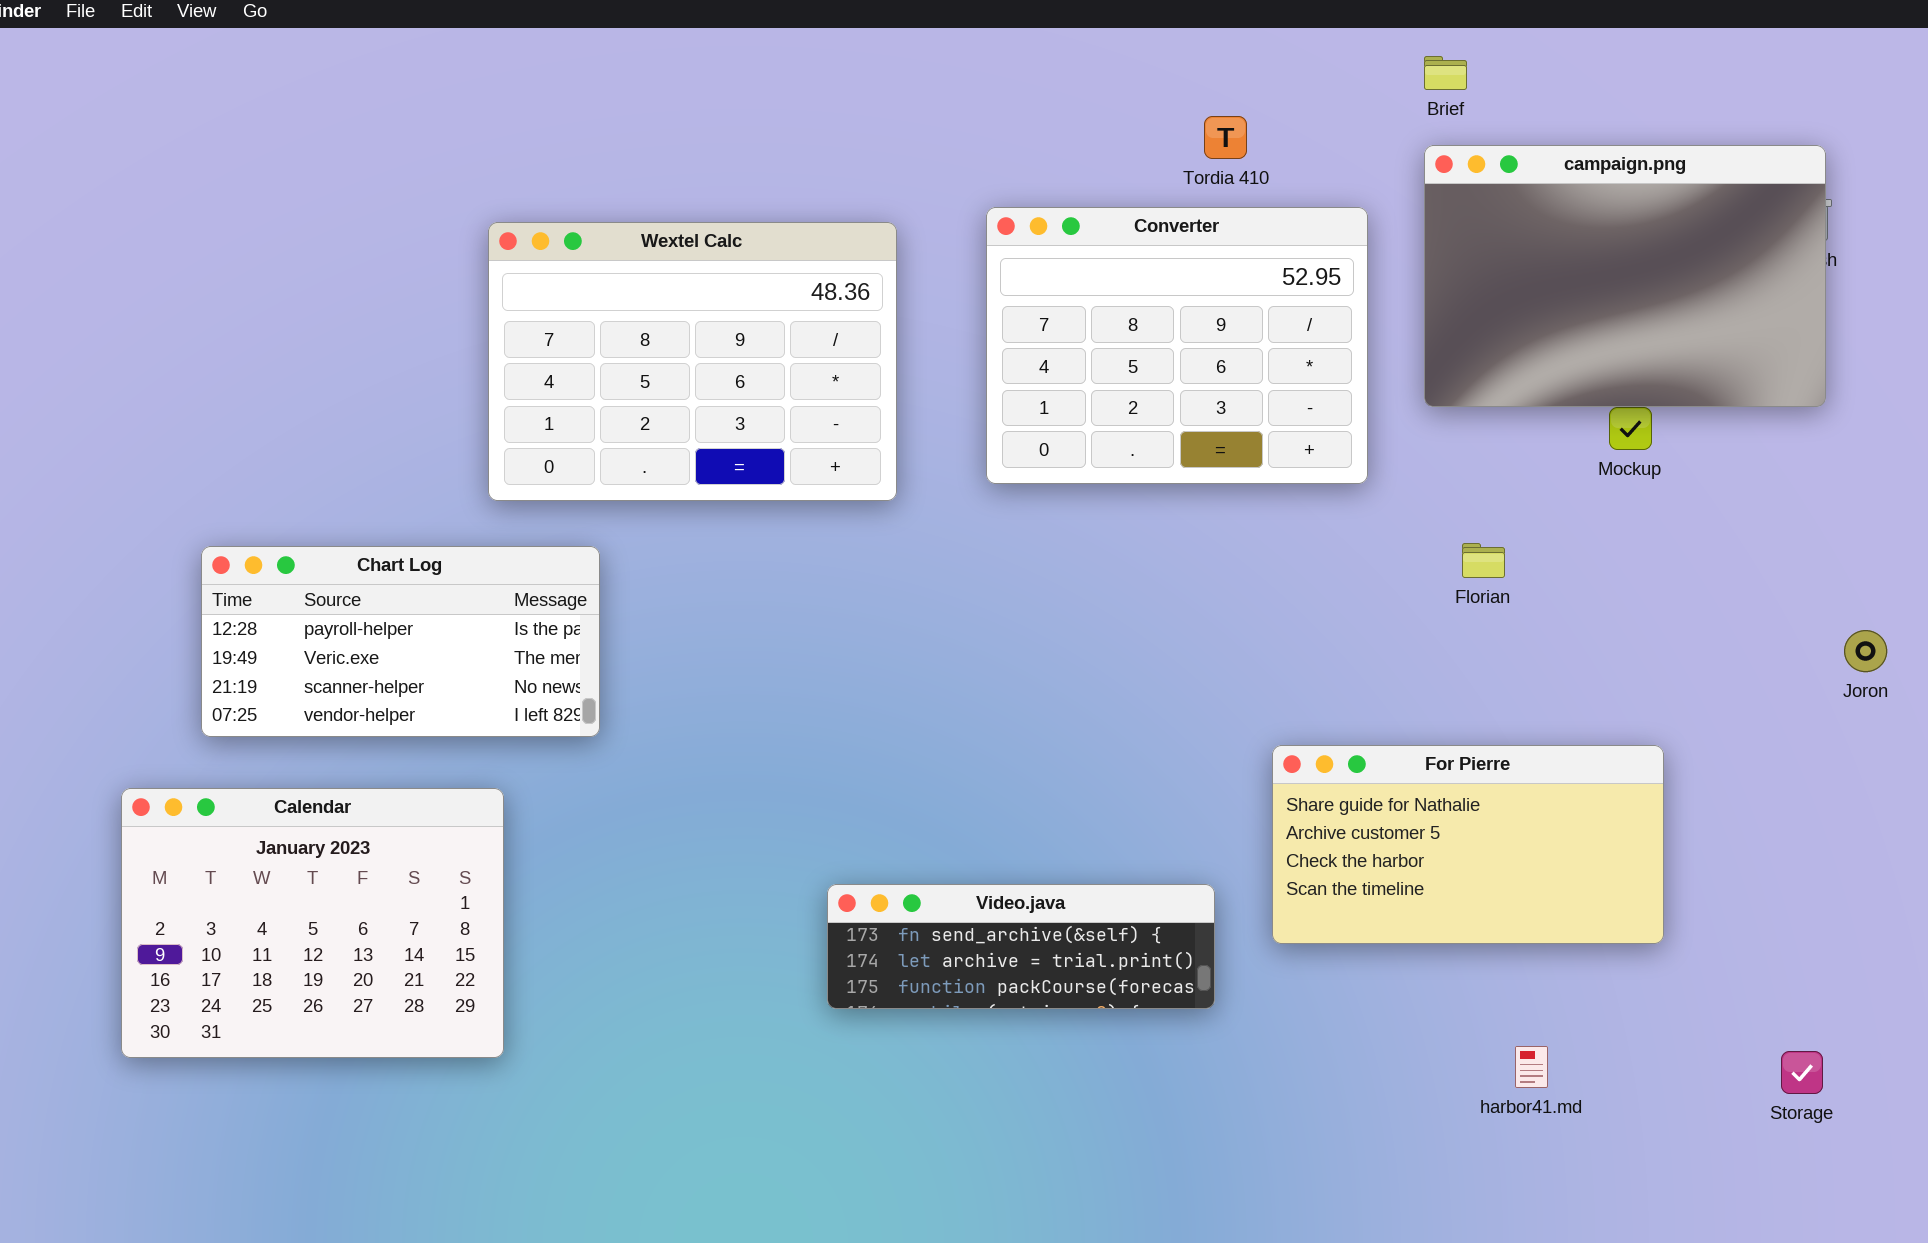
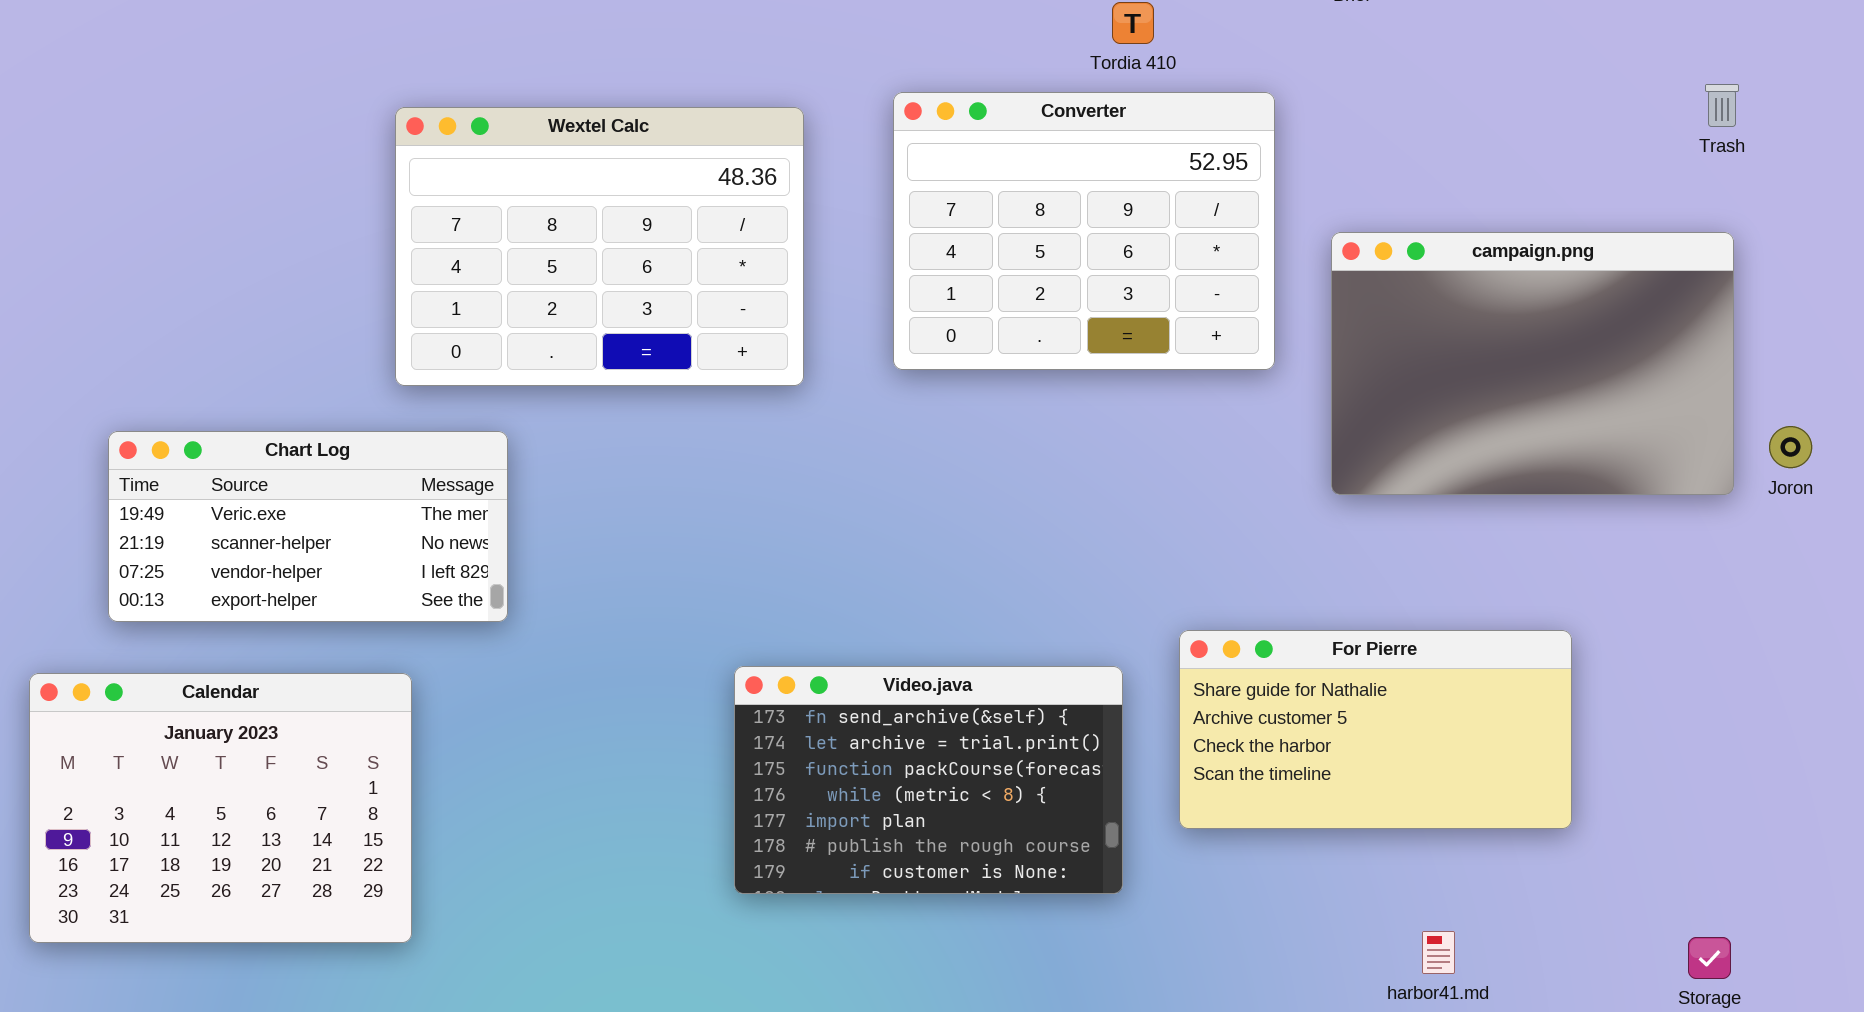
campaign.png: [1424,145,1826,407] -> [1331,232,1734,495], moved
Chart Log: [201,546,600,737] -> [108,431,508,622], scrolled down 1 row
Joron: [1844,630,1887,672] -> [1769,426,1812,468], moved
Video.java: [827,884,1215,1009] -> [734,666,1123,894], resized

